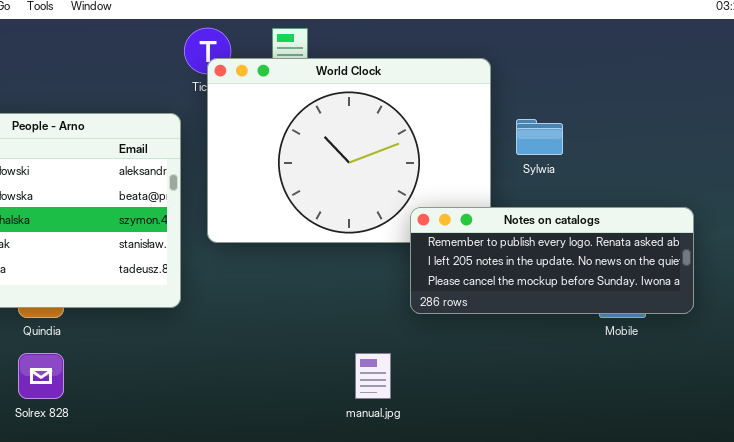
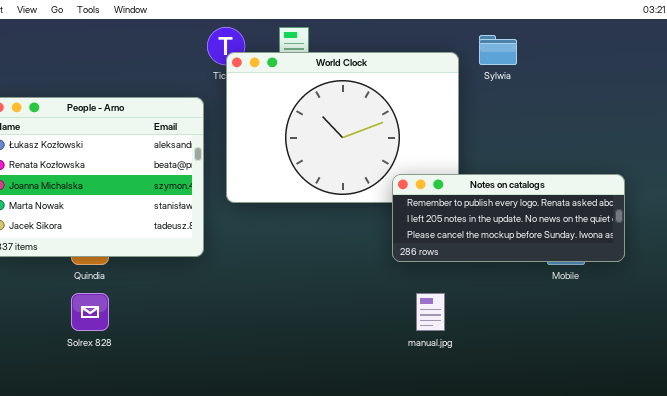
Sylwia: [516,119,563,155] -> [479,35,517,65], moved
manual.jpg: [355,353,391,399] -> [416,293,445,331], moved

